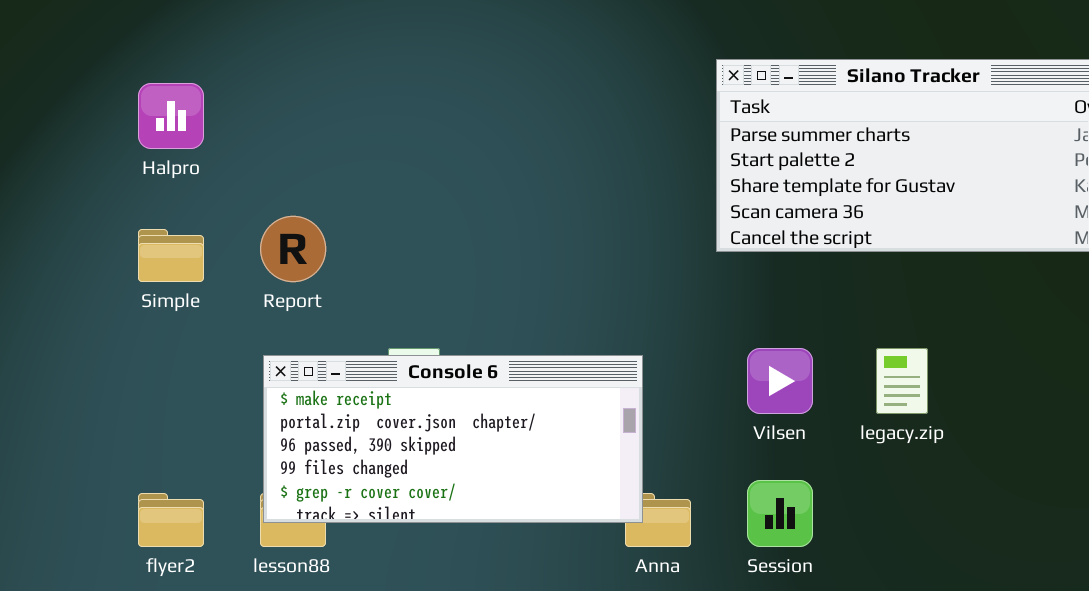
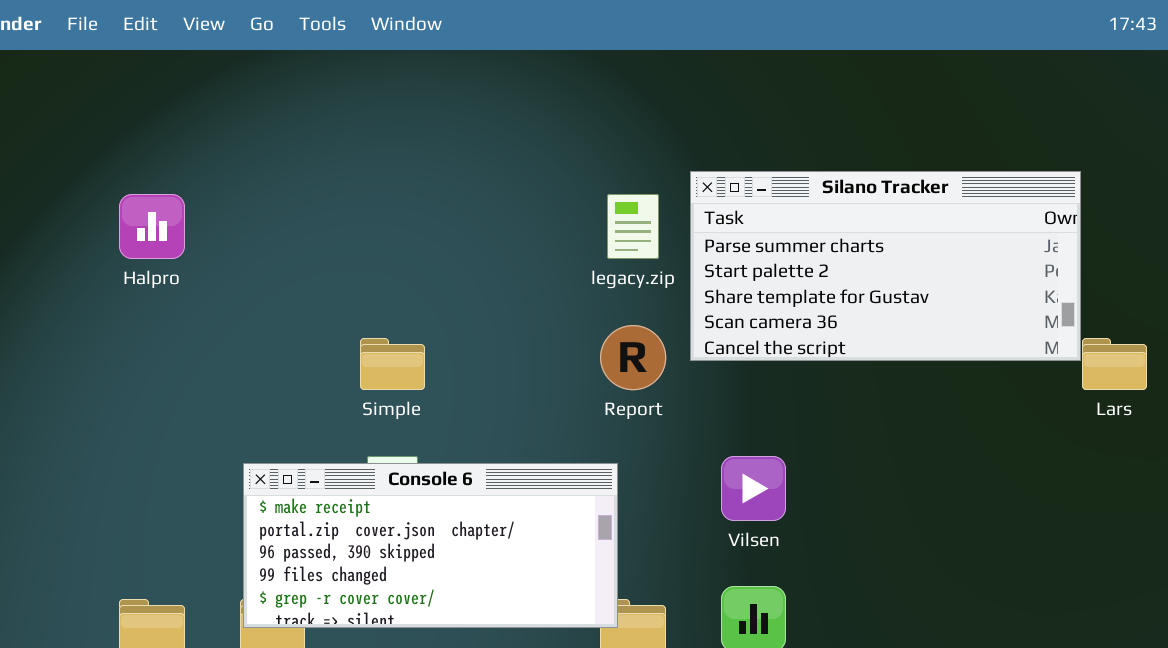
Report: [260,216,326,282] -> [600,325,666,390], moved
Simple: [138,229,204,282] -> [360,338,425,390], moved
legacy.zip: [876,348,928,414] -> [607,194,659,259], moved

